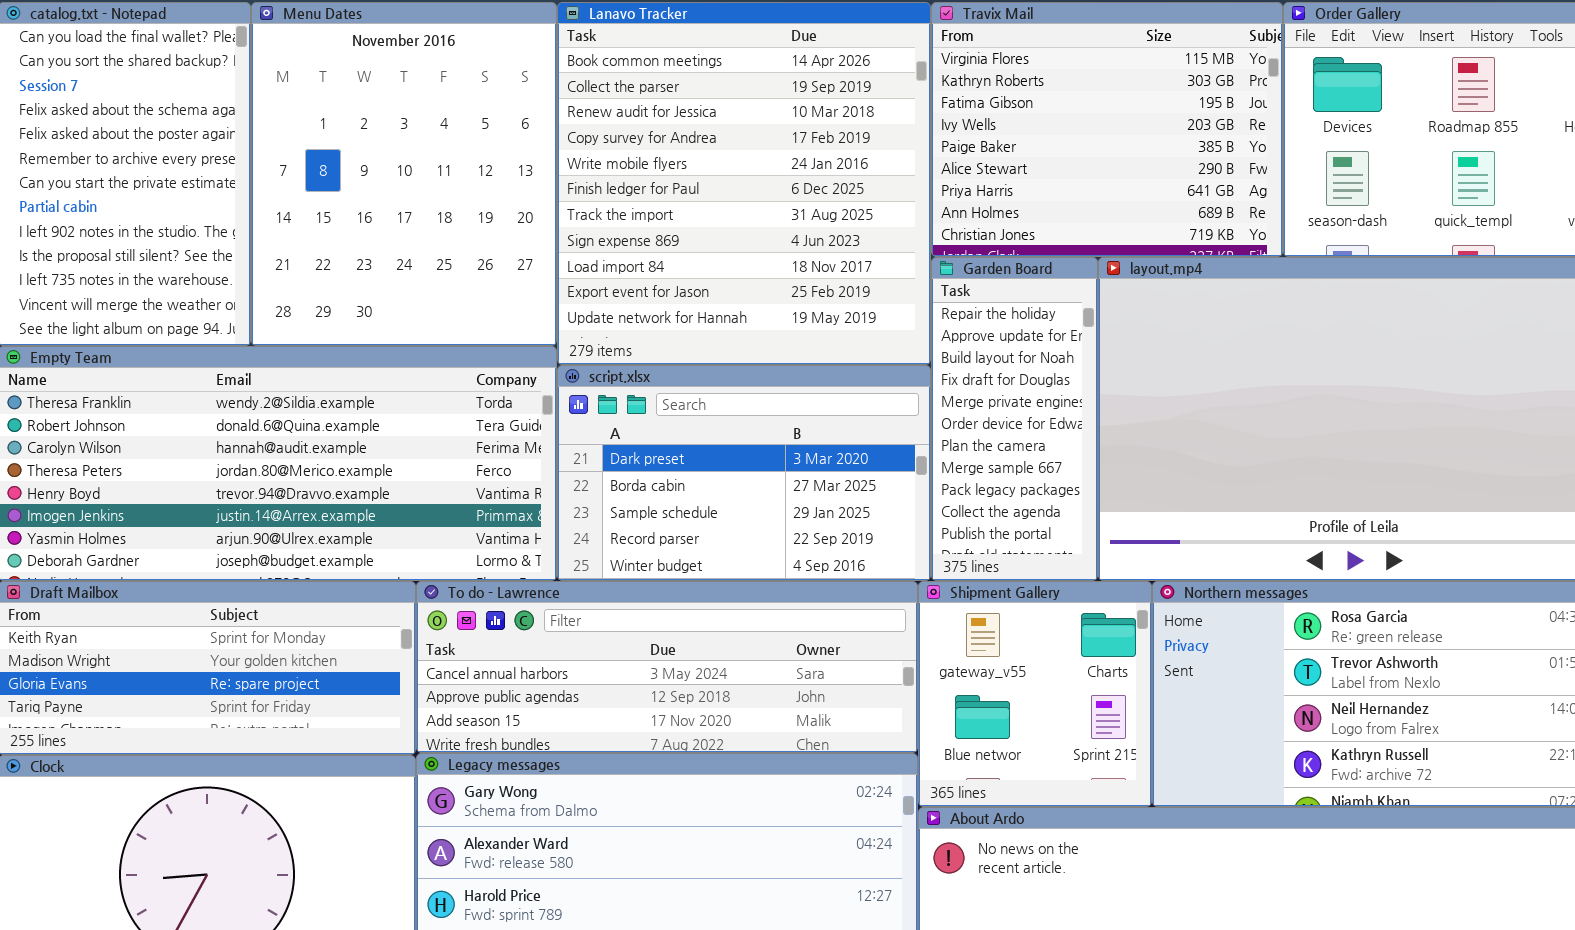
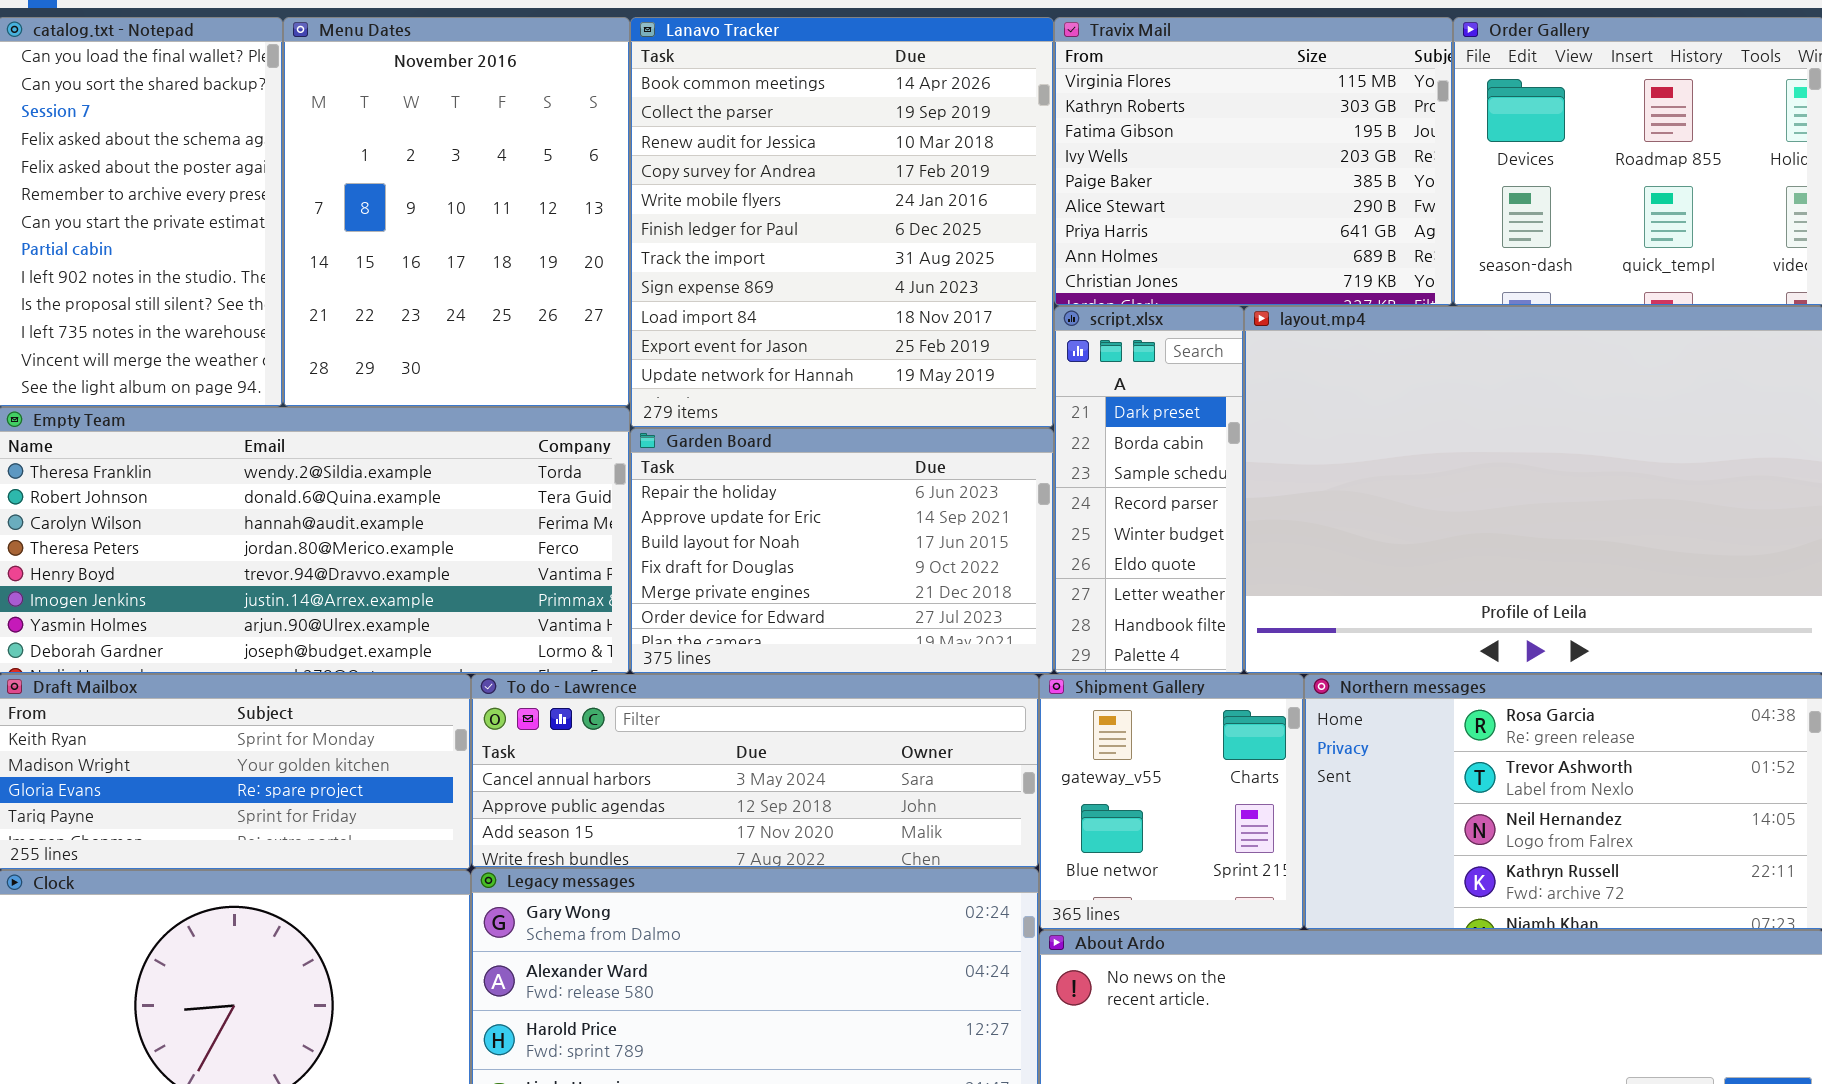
Garden Board: [931,257,1098,581] -> [630,428,1054,674], moved, resized
script.xlsx: [557,365,931,581] -> [1054,306,1244,674], moved, resized

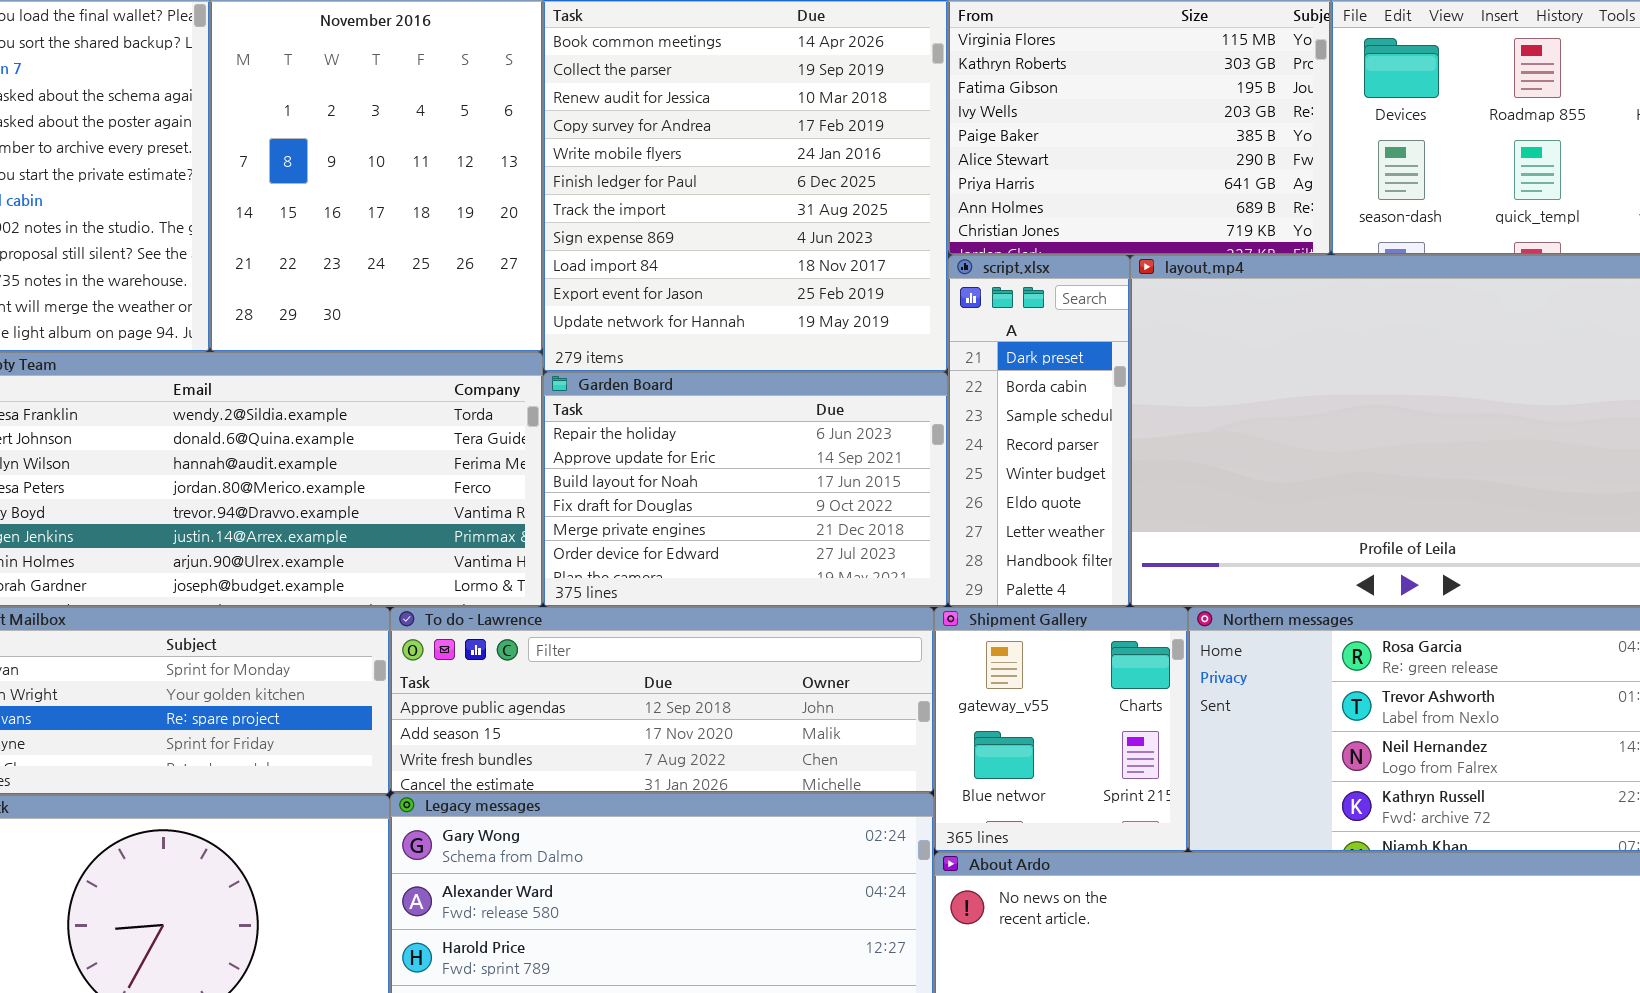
To do - Lawrence: [471,674,1039,868] -> [390,607,934,793], scrolled down 1 row

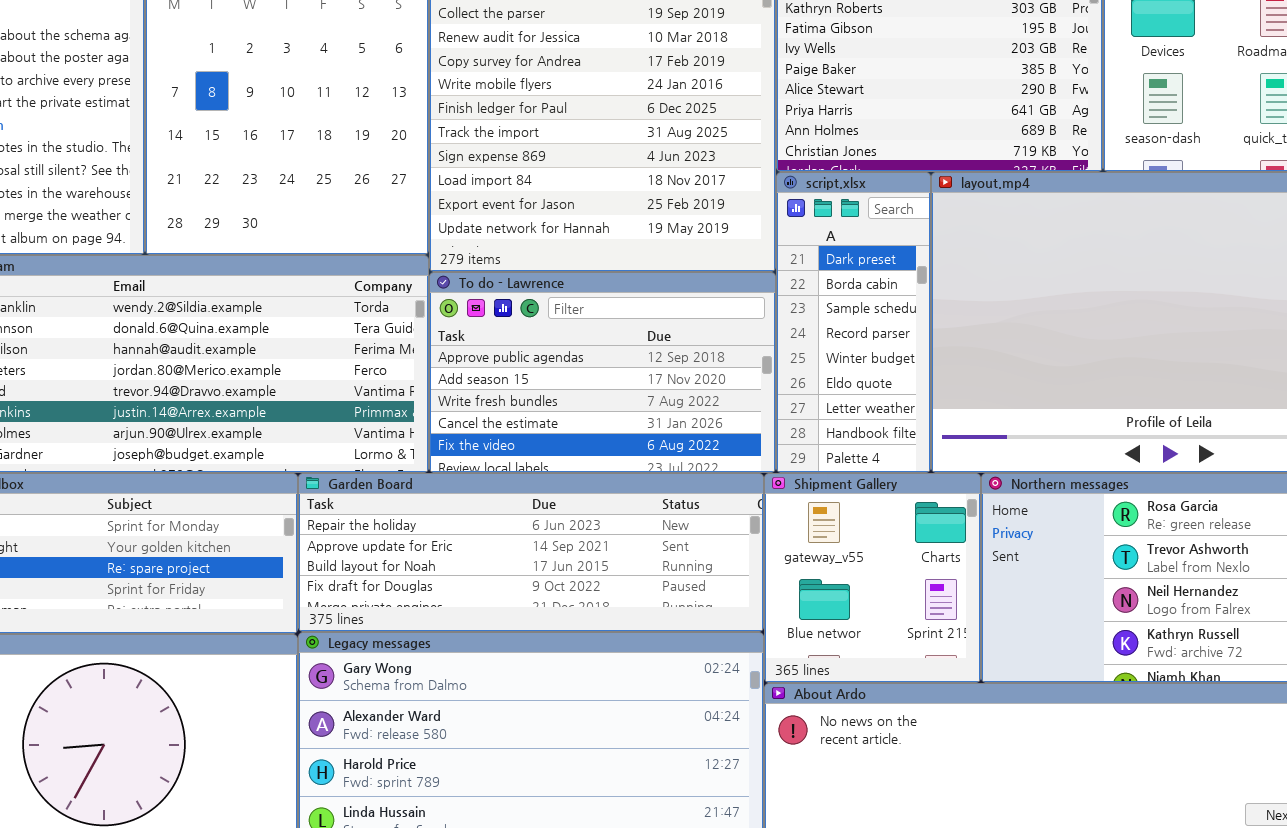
Garden Board: [543,372,948,607] -> [298,473,764,632], moved, resized
To do - Lawrence: [390,607,934,793] -> [429,272,776,473], moved, resized

